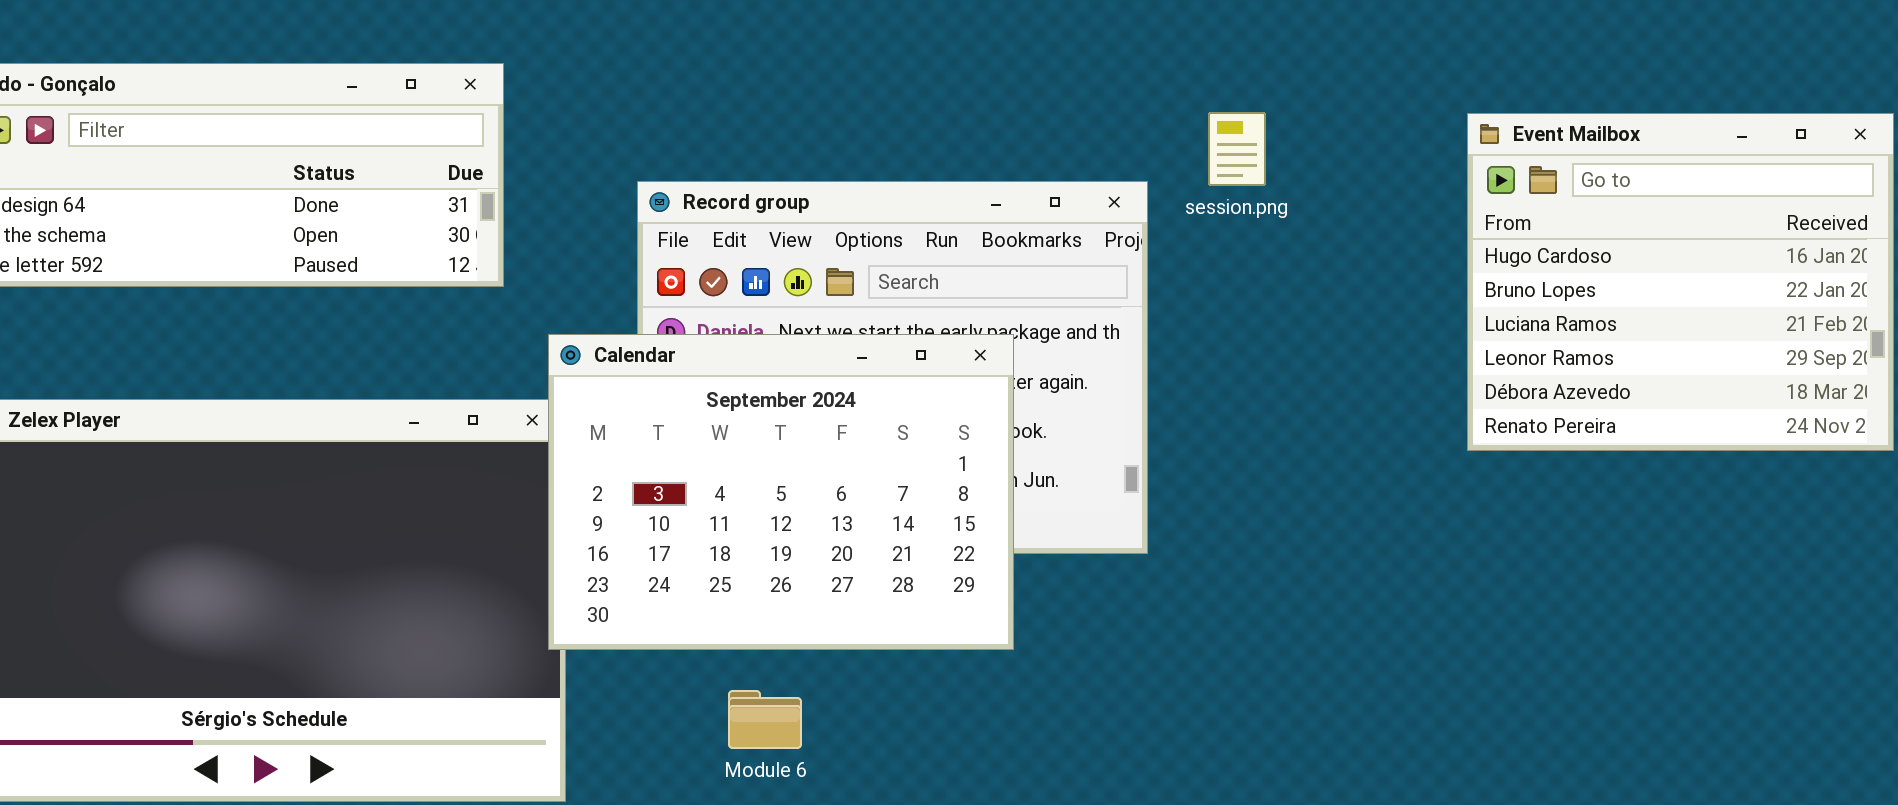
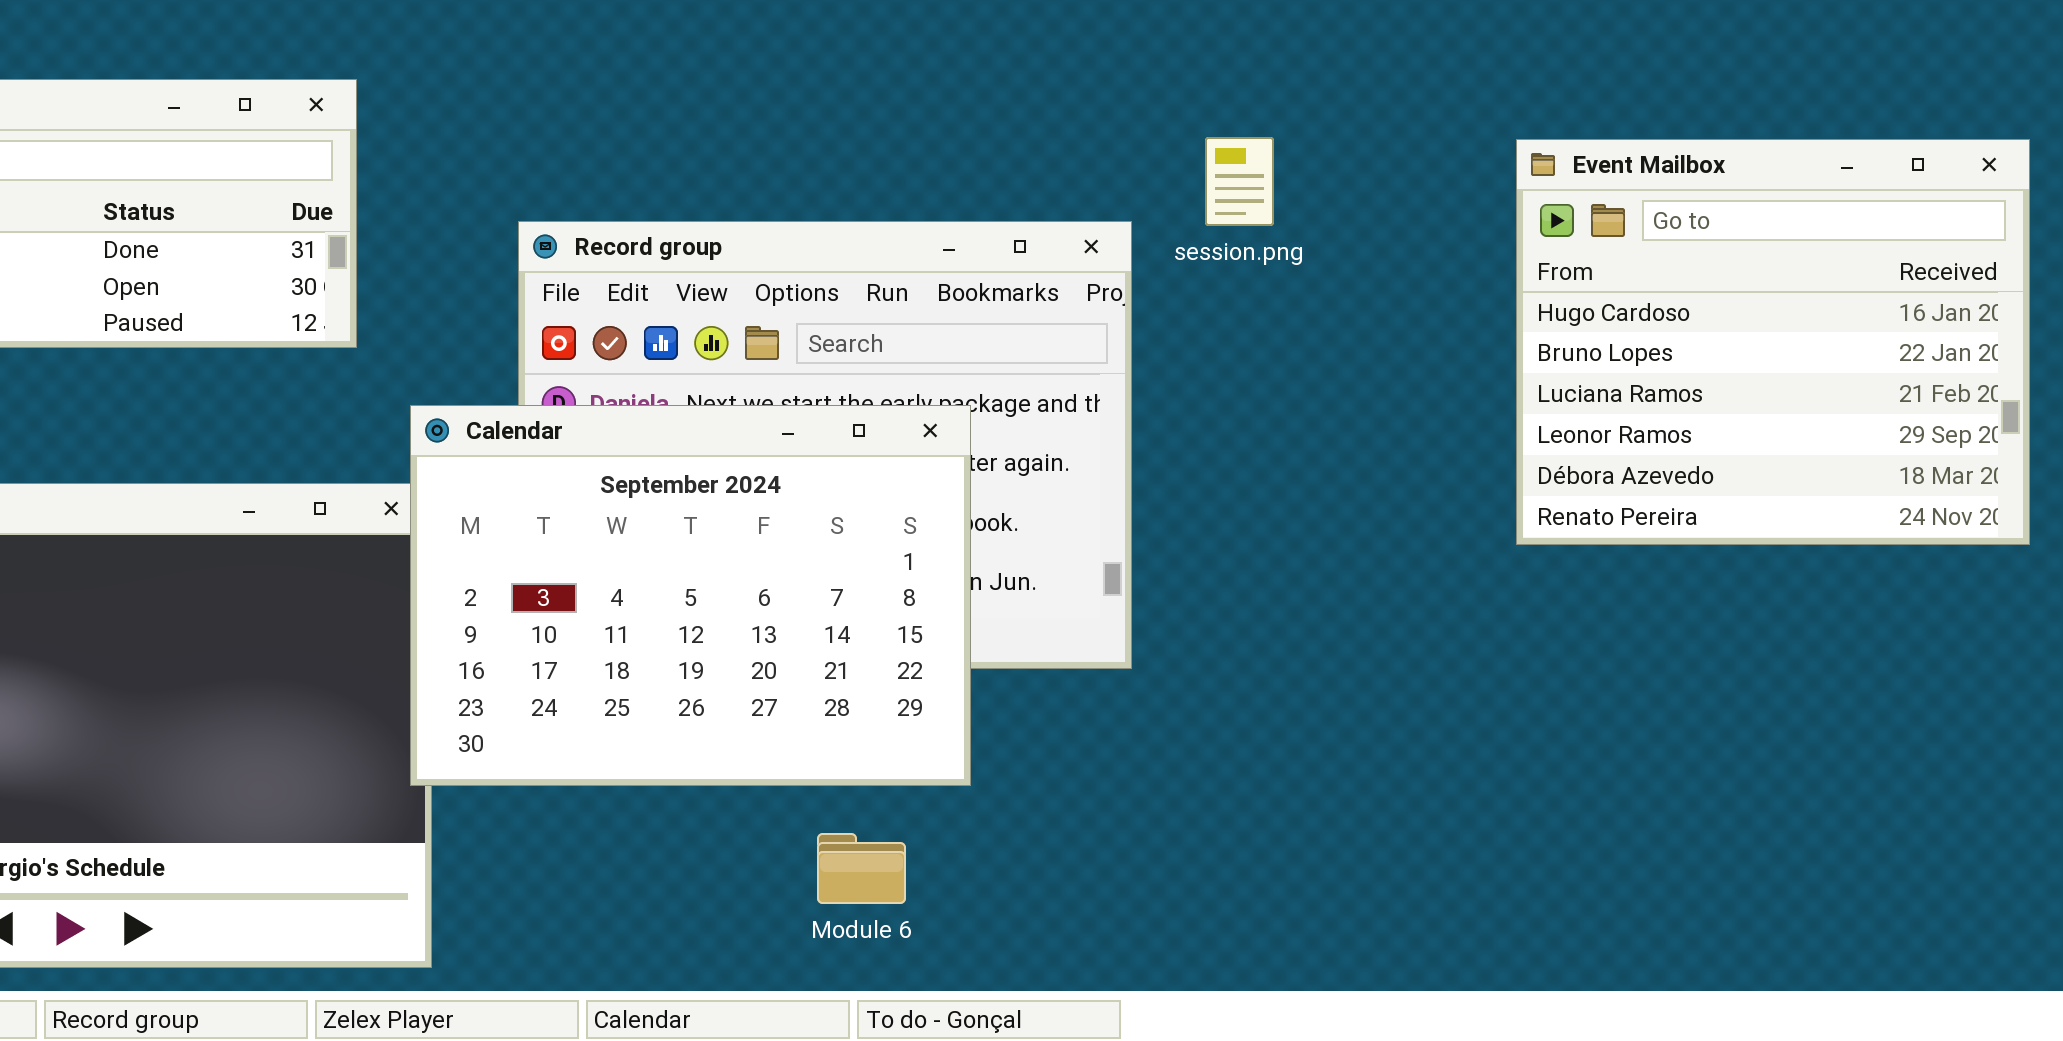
Module 6: [728,690,802,749] -> [817,833,906,904], moved

